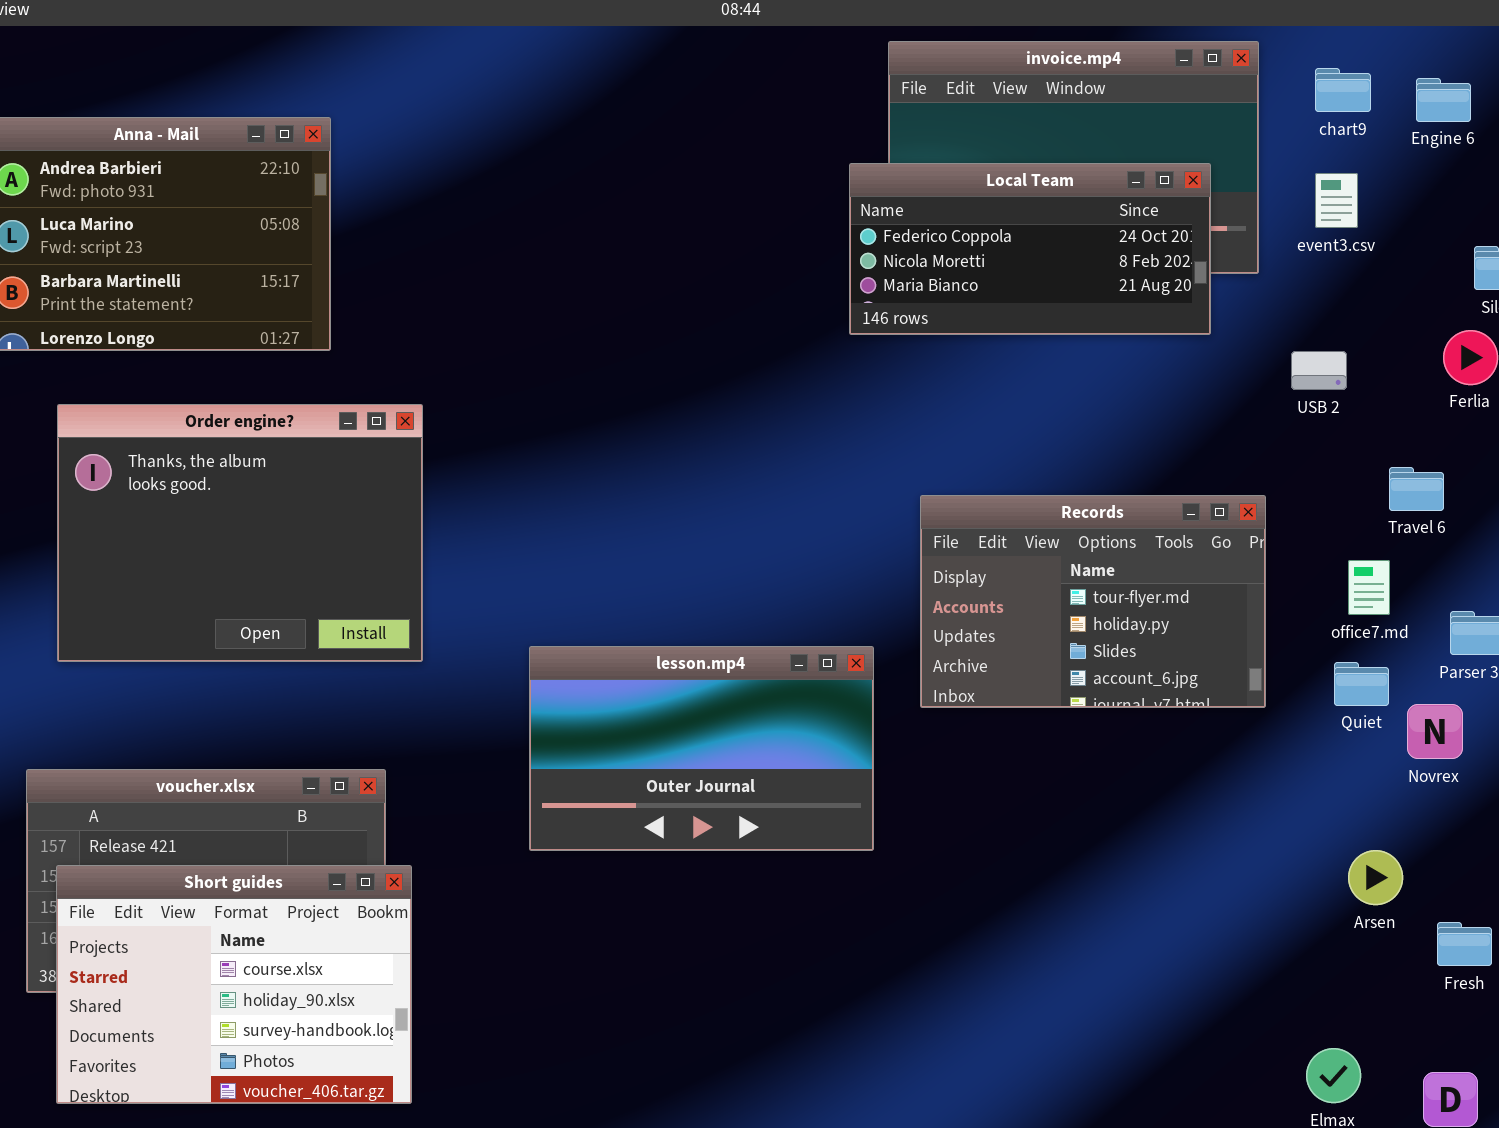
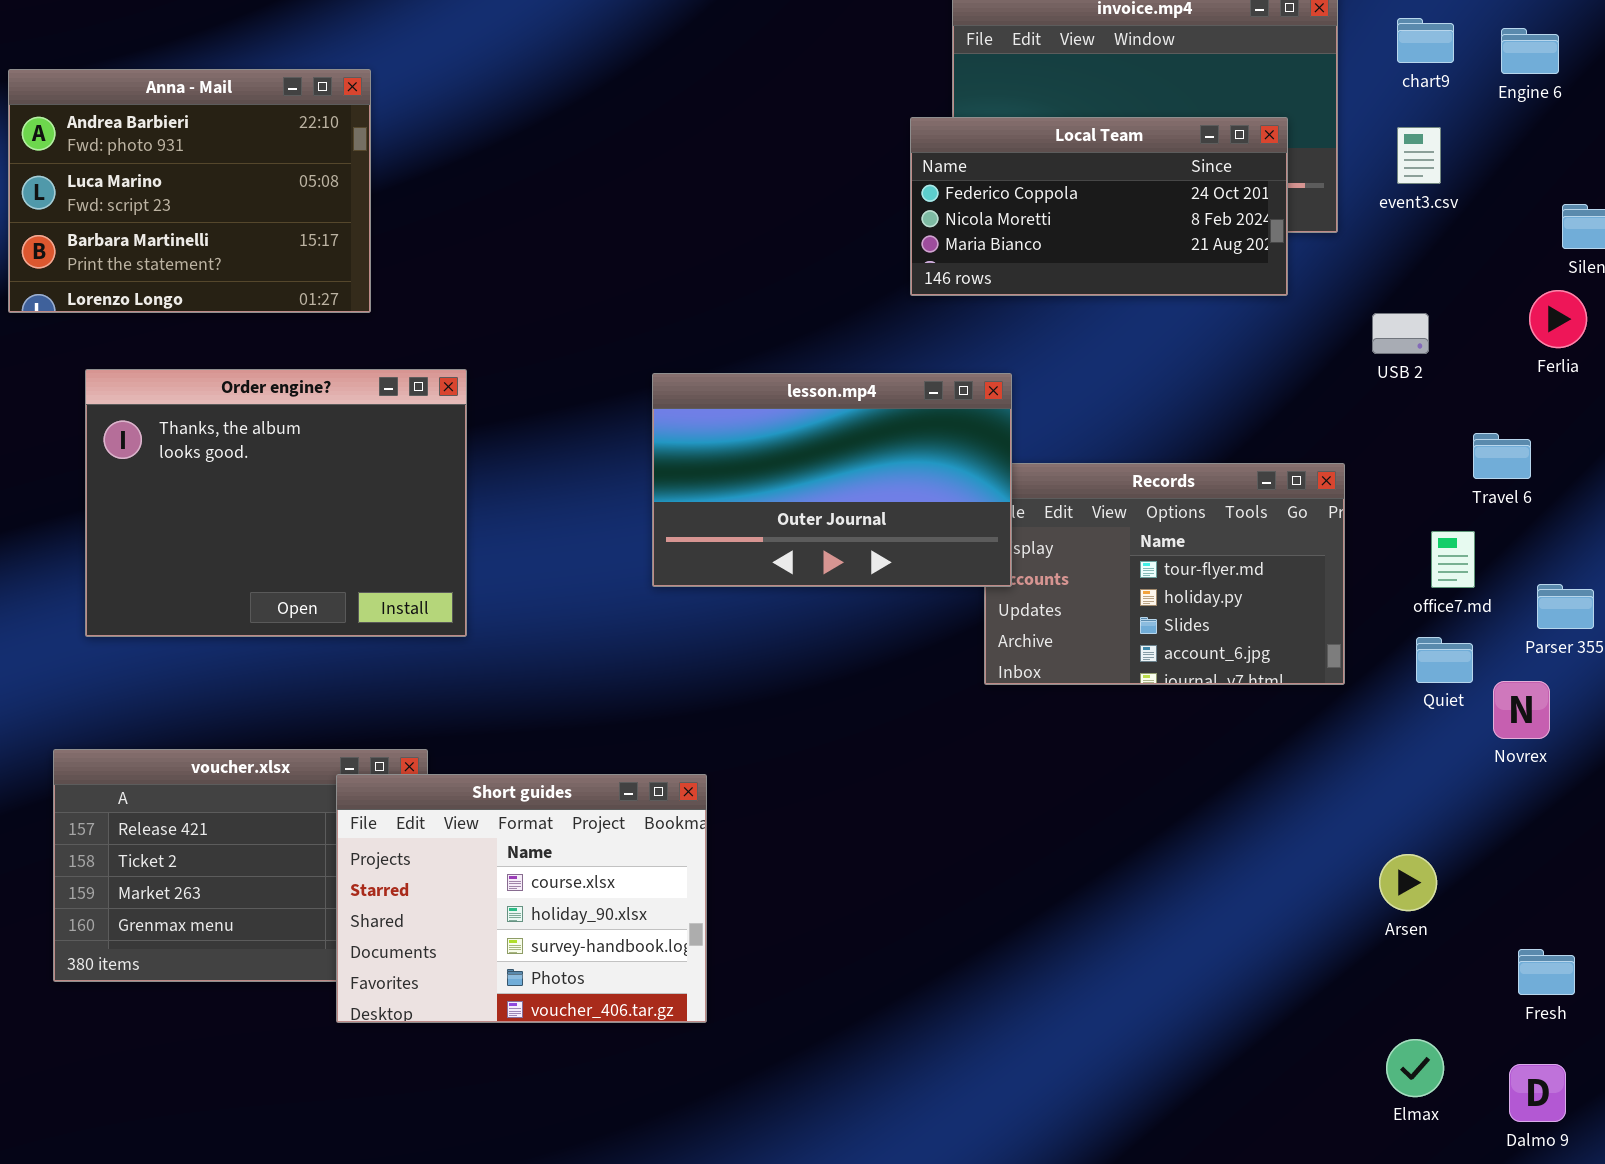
lesson.mp4: [529,646,874,851] -> [652,373,1012,587], moved
Arsen: [1348,850,1403,905] -> [1379,854,1437,911], moved
Short guides: [56,865,412,1104] -> [336,774,707,1023], moved
Fresh: [1437,922,1492,966] -> [1518,949,1575,995], moved

